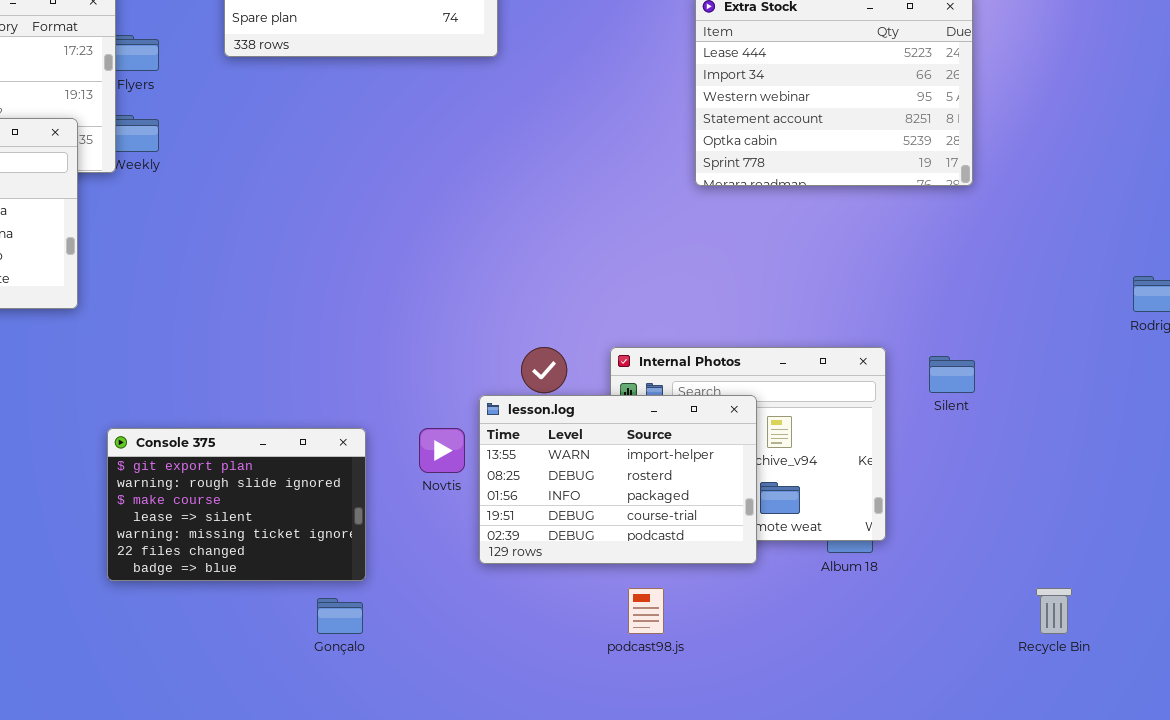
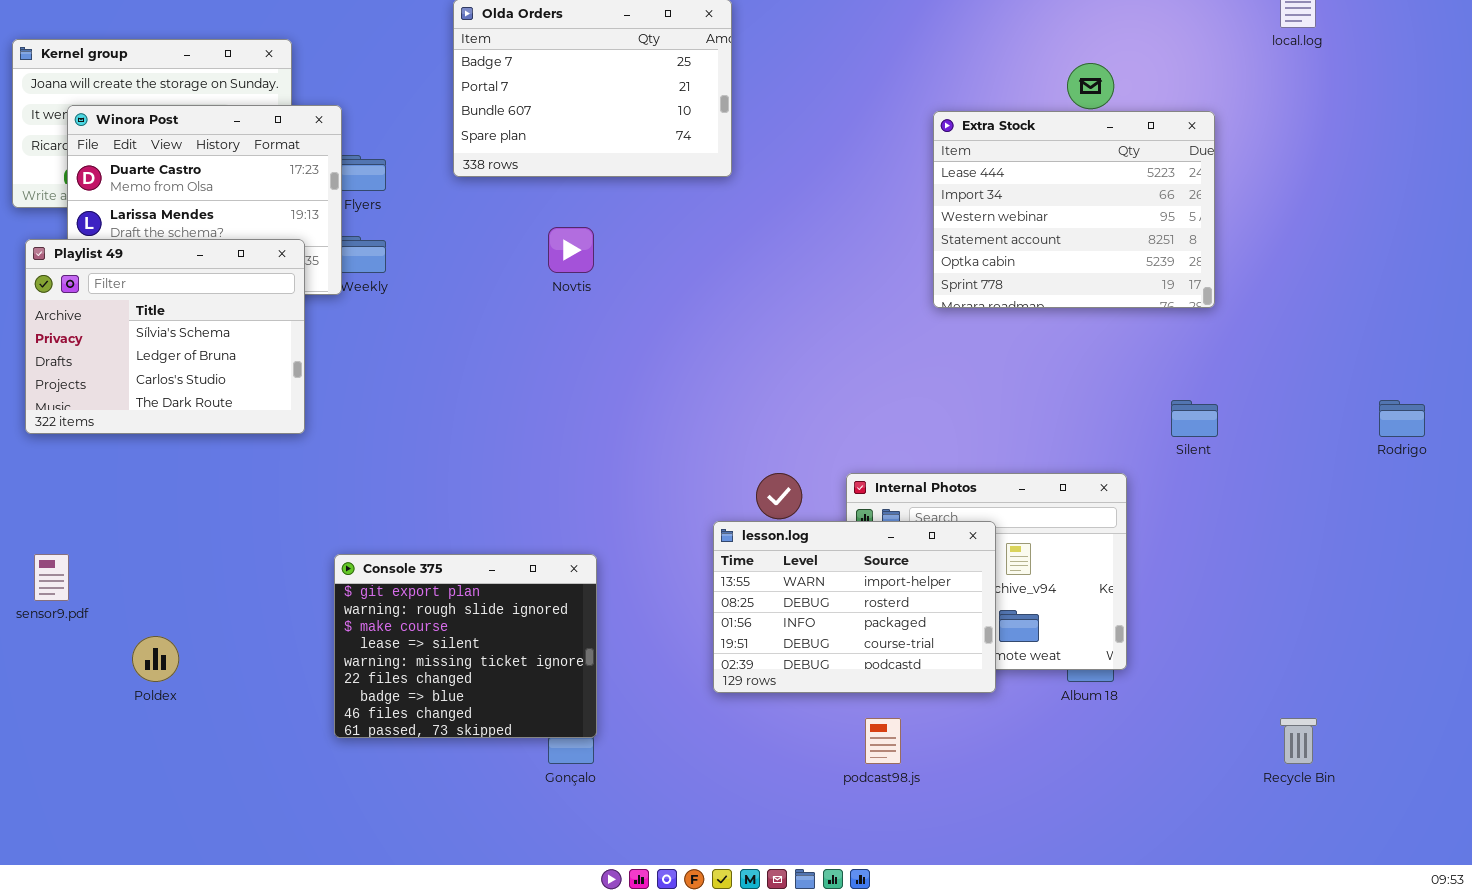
Silent: [929,356,975,393] -> [1171,400,1218,437], moved
Console 375: [107,428,366,581] -> [334,554,597,738], resized
Novtis: [419,428,465,473] -> [548,227,594,273], moved

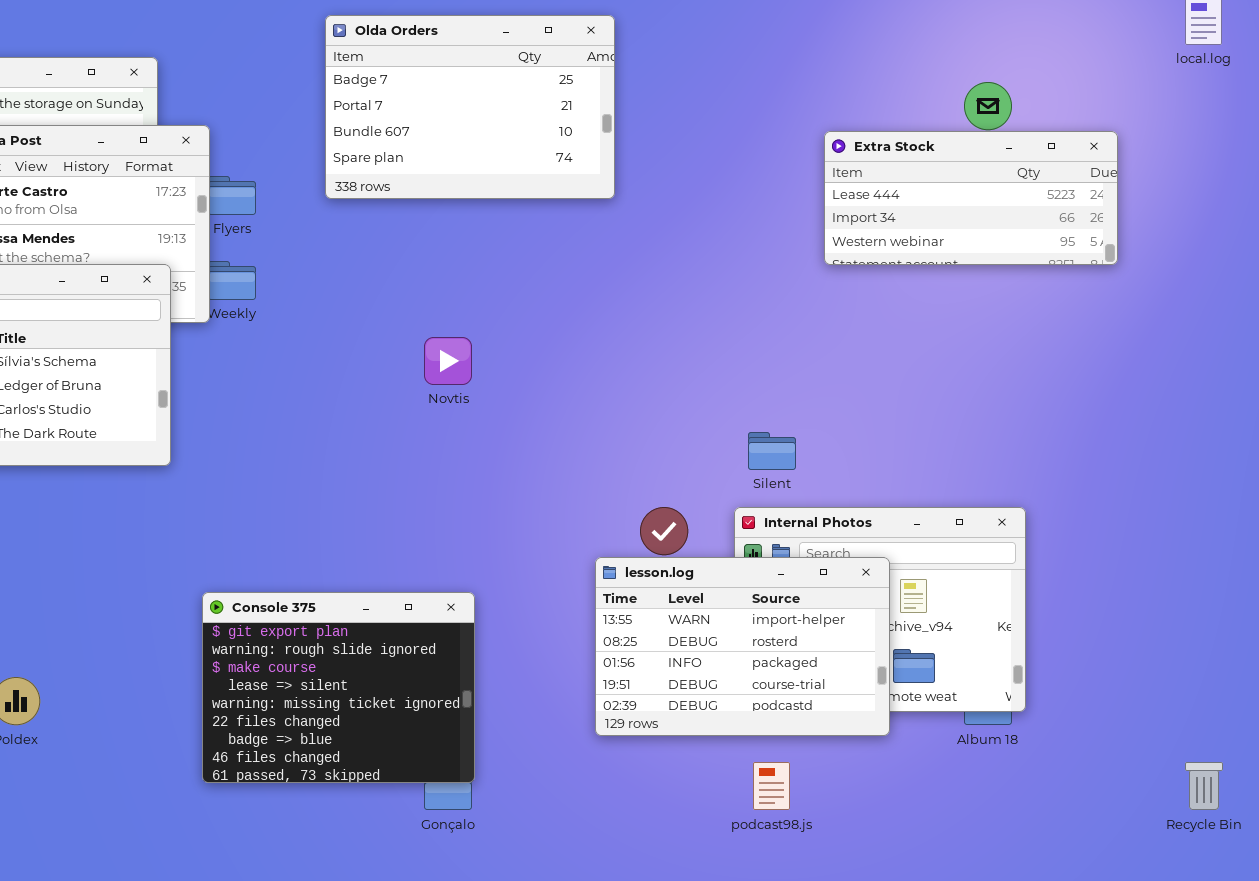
Extra Stock: [933,111,1215,308] -> [824,131,1118,265], resized
Novtis: [548,227,594,273] -> [424,337,472,385], moved
Silent: [1171,400,1218,437] -> [748,432,796,470], moved

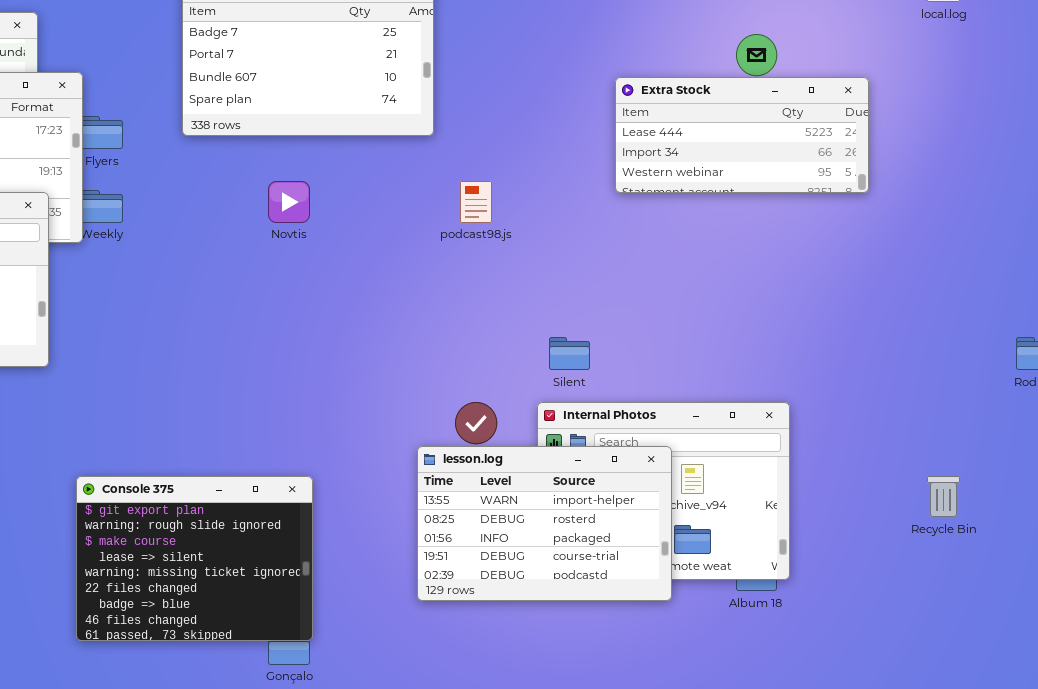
Novtis: [424,337,472,385] -> [268,181,310,223], moved
podcast98.js: [753,762,790,810] -> [460,181,492,223], moved
Recycle Bin: [1185,762,1223,810] -> [927,476,960,517], moved

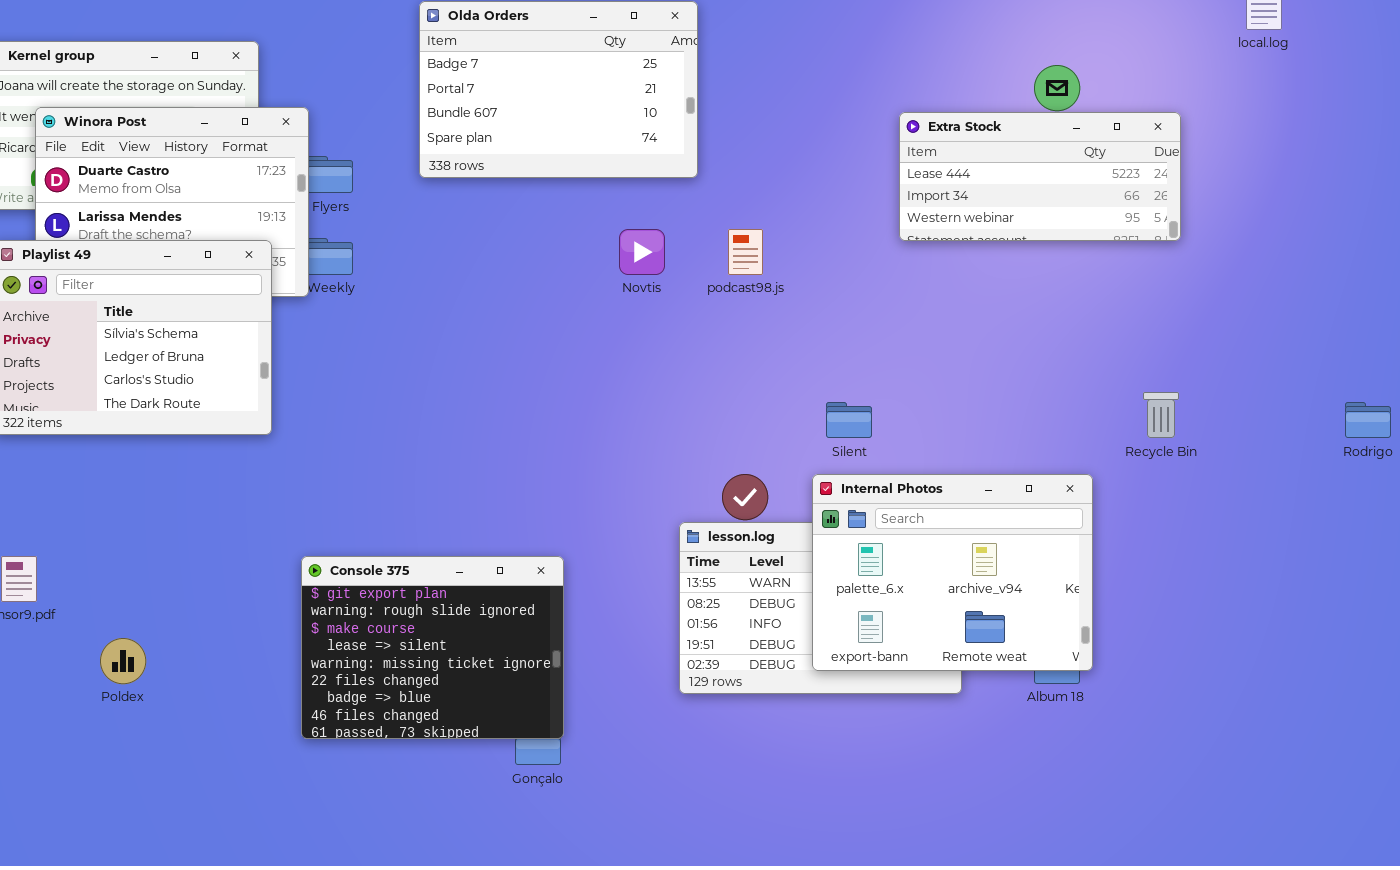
Novtis: [268,181,310,223] -> [619,229,665,275], moved
Internal Photos: [537,402,790,580] -> [812,474,1093,671], raised
Recycle Bin: [927,476,960,517] -> [1143,392,1179,438], moved

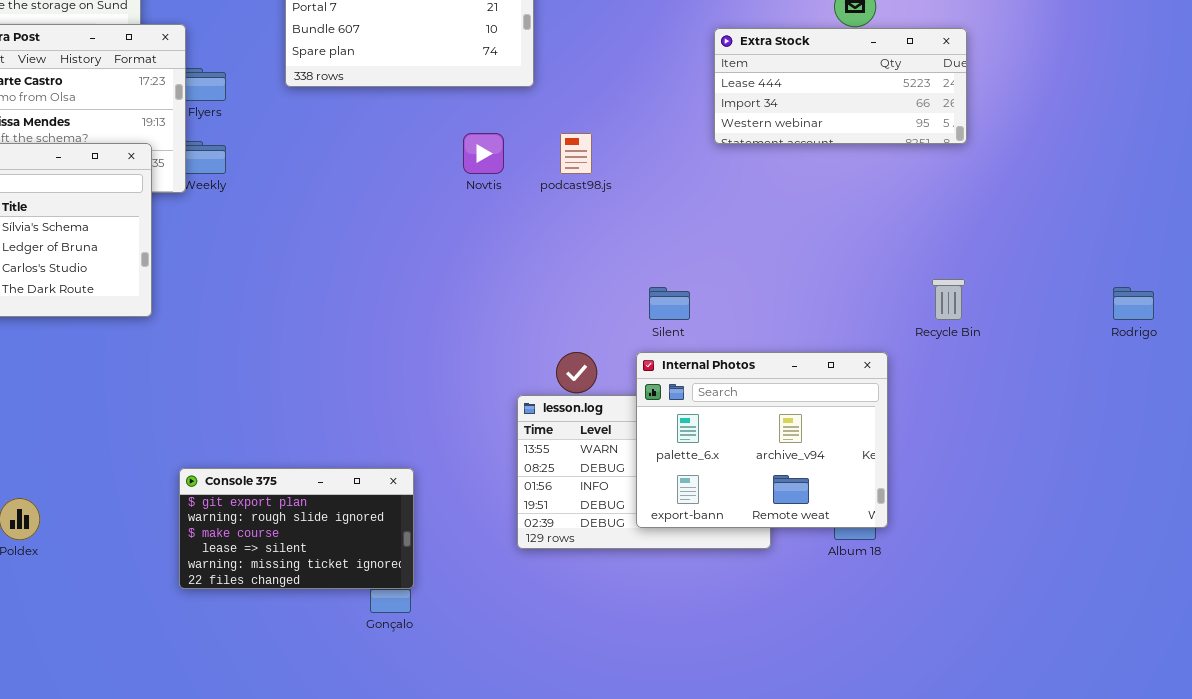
Console 375: [301,556,564,739] -> [179,468,414,589], resized

